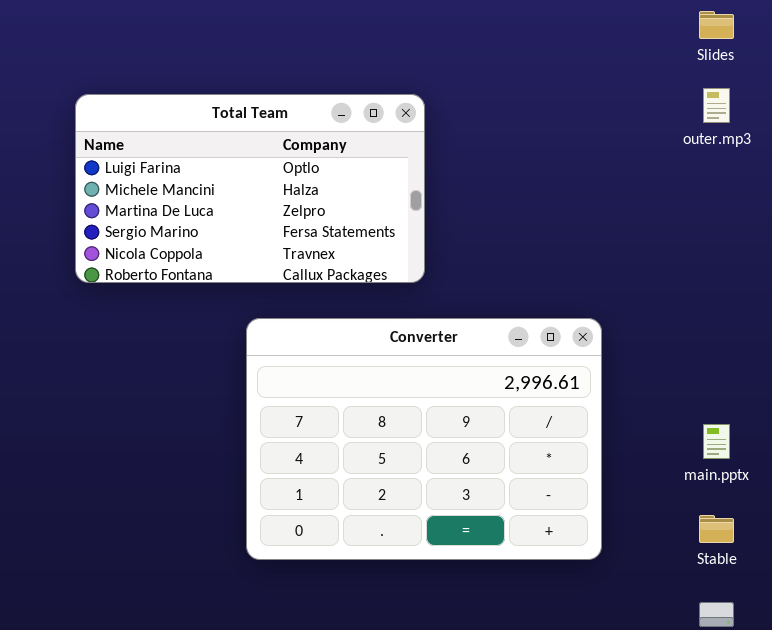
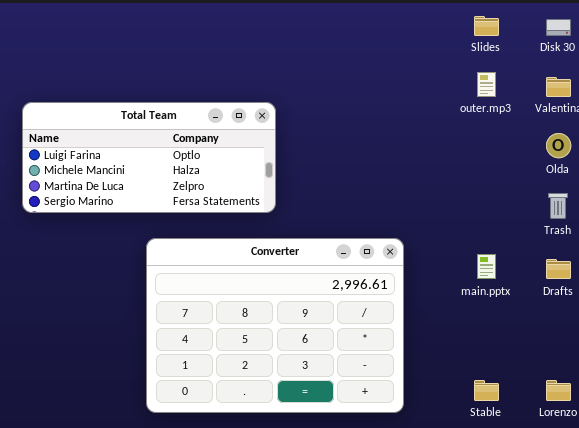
Total Team: [75,94,425,283] -> [22,102,276,213], resized
main.pptx: [703,424,730,459] -> [477,254,496,279], moved

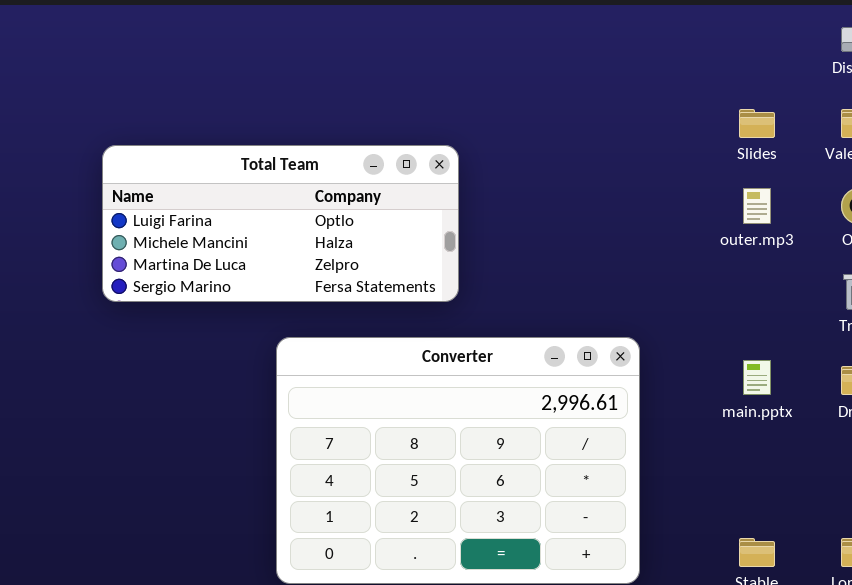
Slides: [474,16,499,36] -> [739,109,775,138], moved
outer.mp3: [477,72,496,97] -> [743,188,771,224], moved

